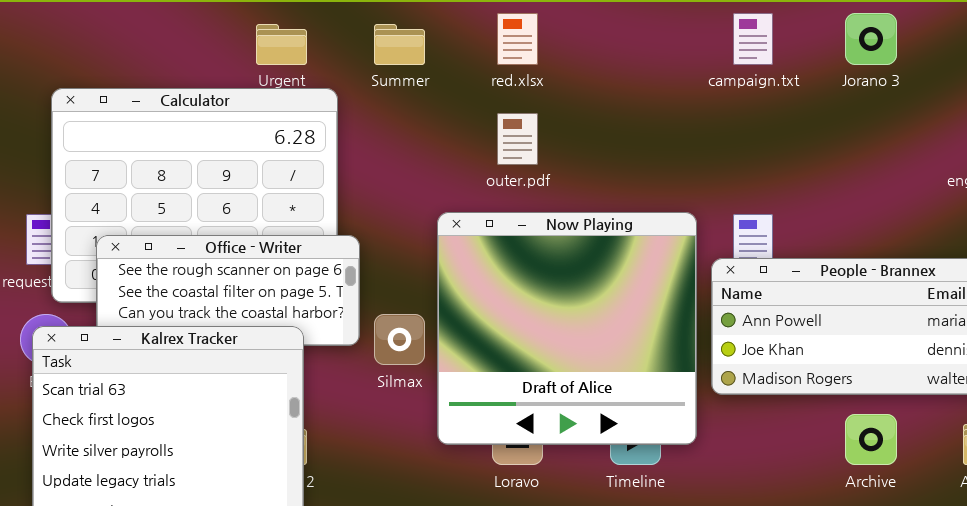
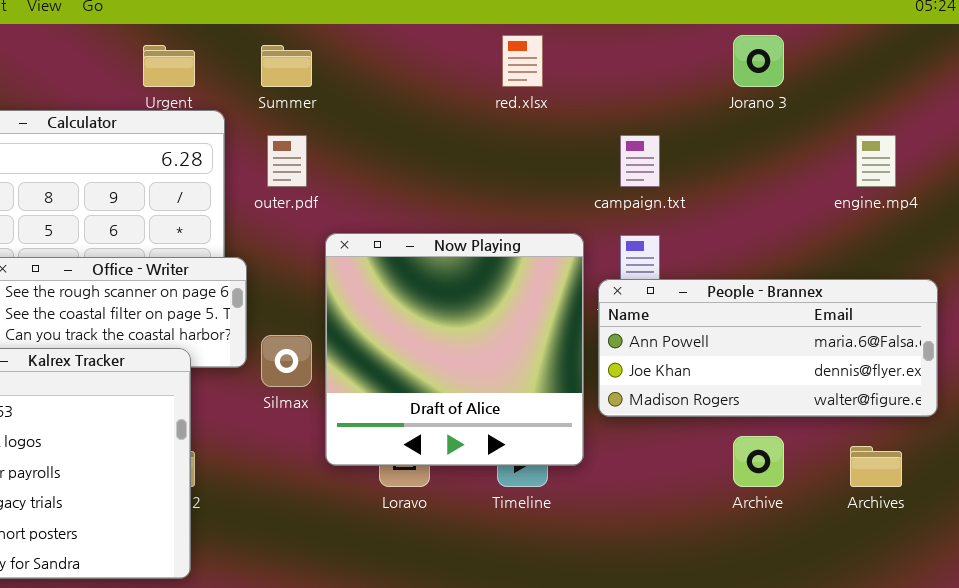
red.xlsx: [497,13,538,65] -> [502,35,543,87], moved
campaign.txt: [733,13,773,65] -> [620,135,660,187], moved
outer.pdf: [497,113,538,165] -> [267,135,307,187], moved

